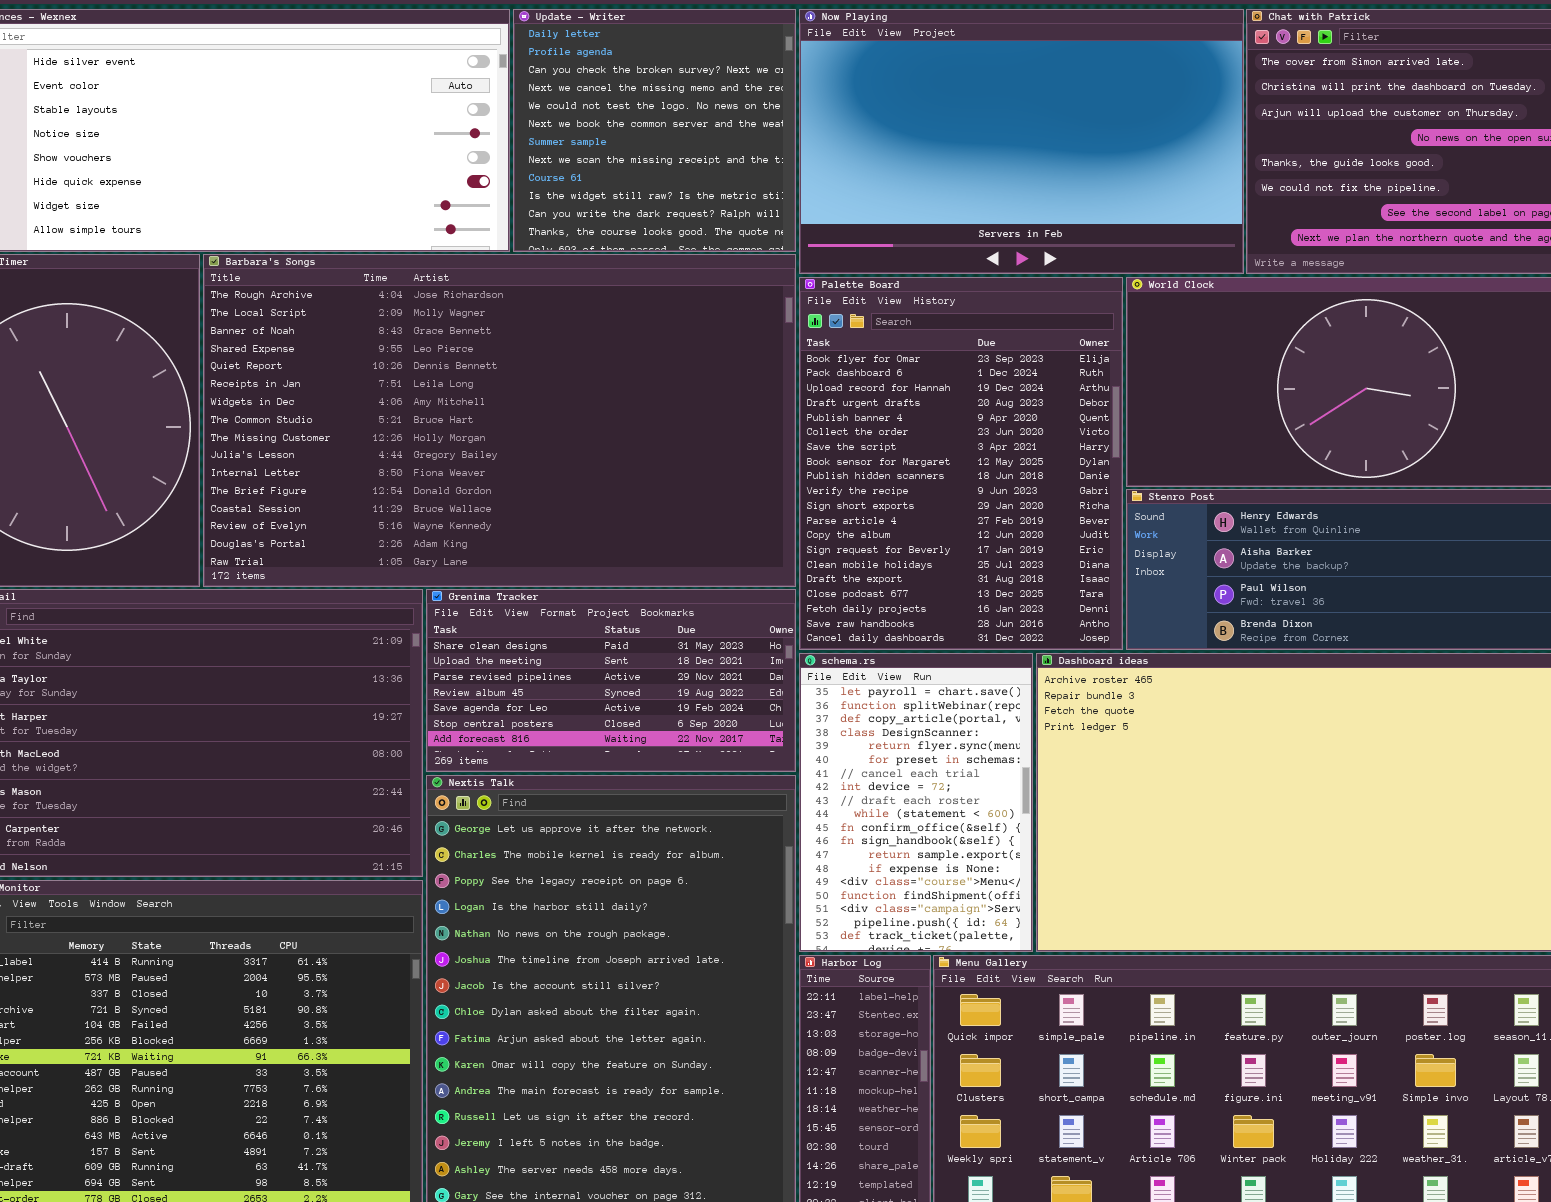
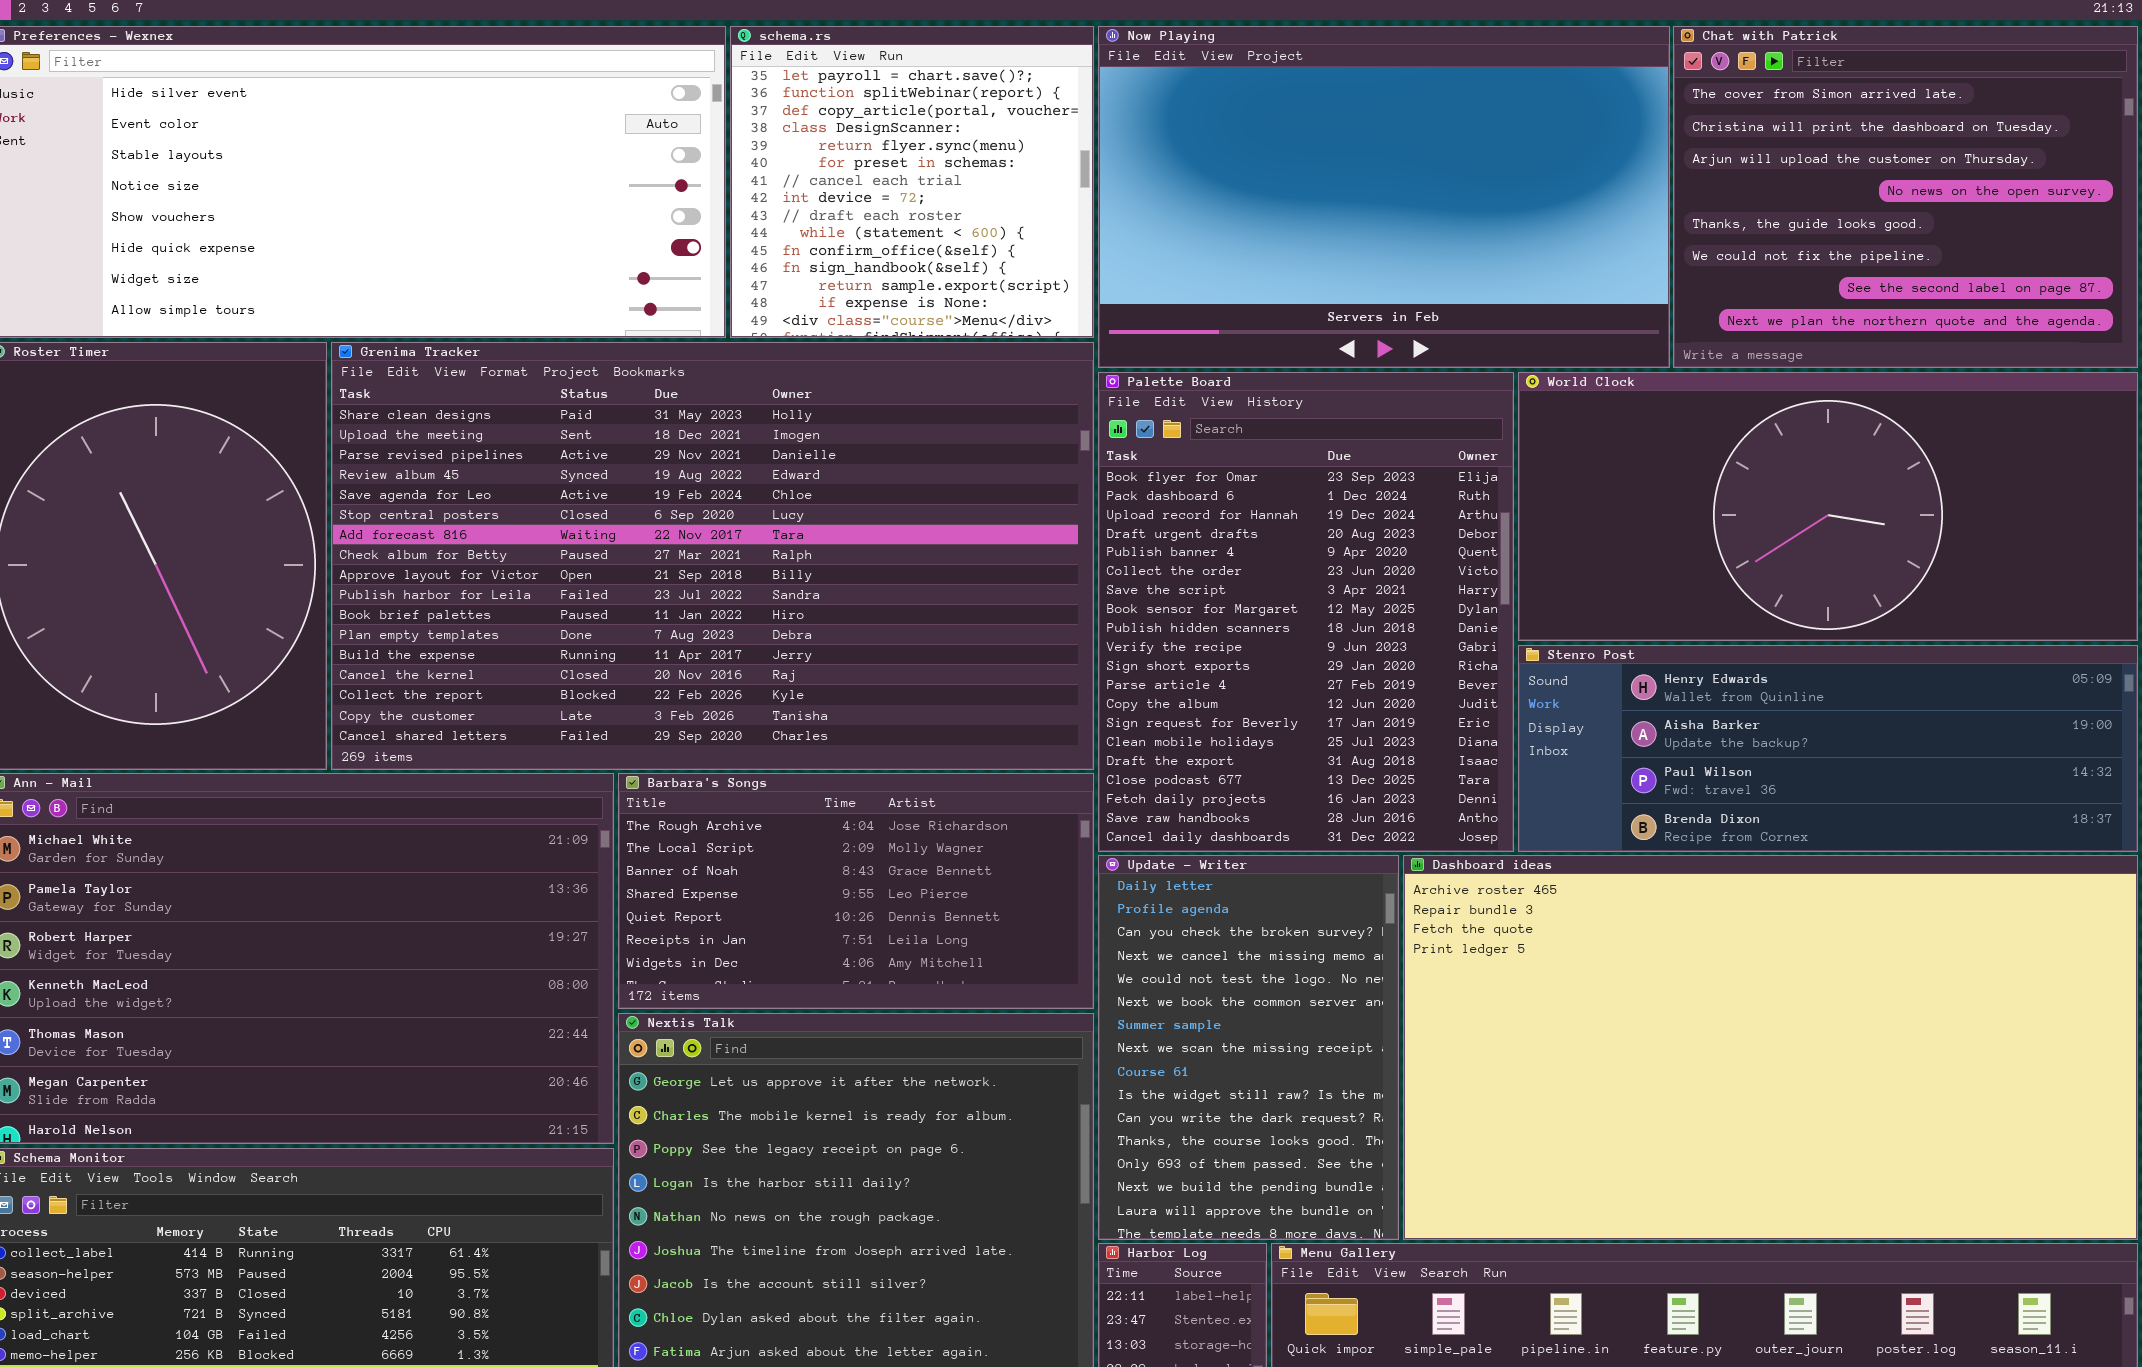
Update - Writer: [513,9,796,252] -> [1098,855,1399,1240], moved, resized
Barbara's Songs: [203,254,796,587] -> [618,773,1094,1009], moved, resized
Grenima Tracker: [426,589,796,772] -> [331,342,1094,770], moved, resized
schema.rs: [799,653,1033,952] -> [730,26,1094,338], moved, resized

